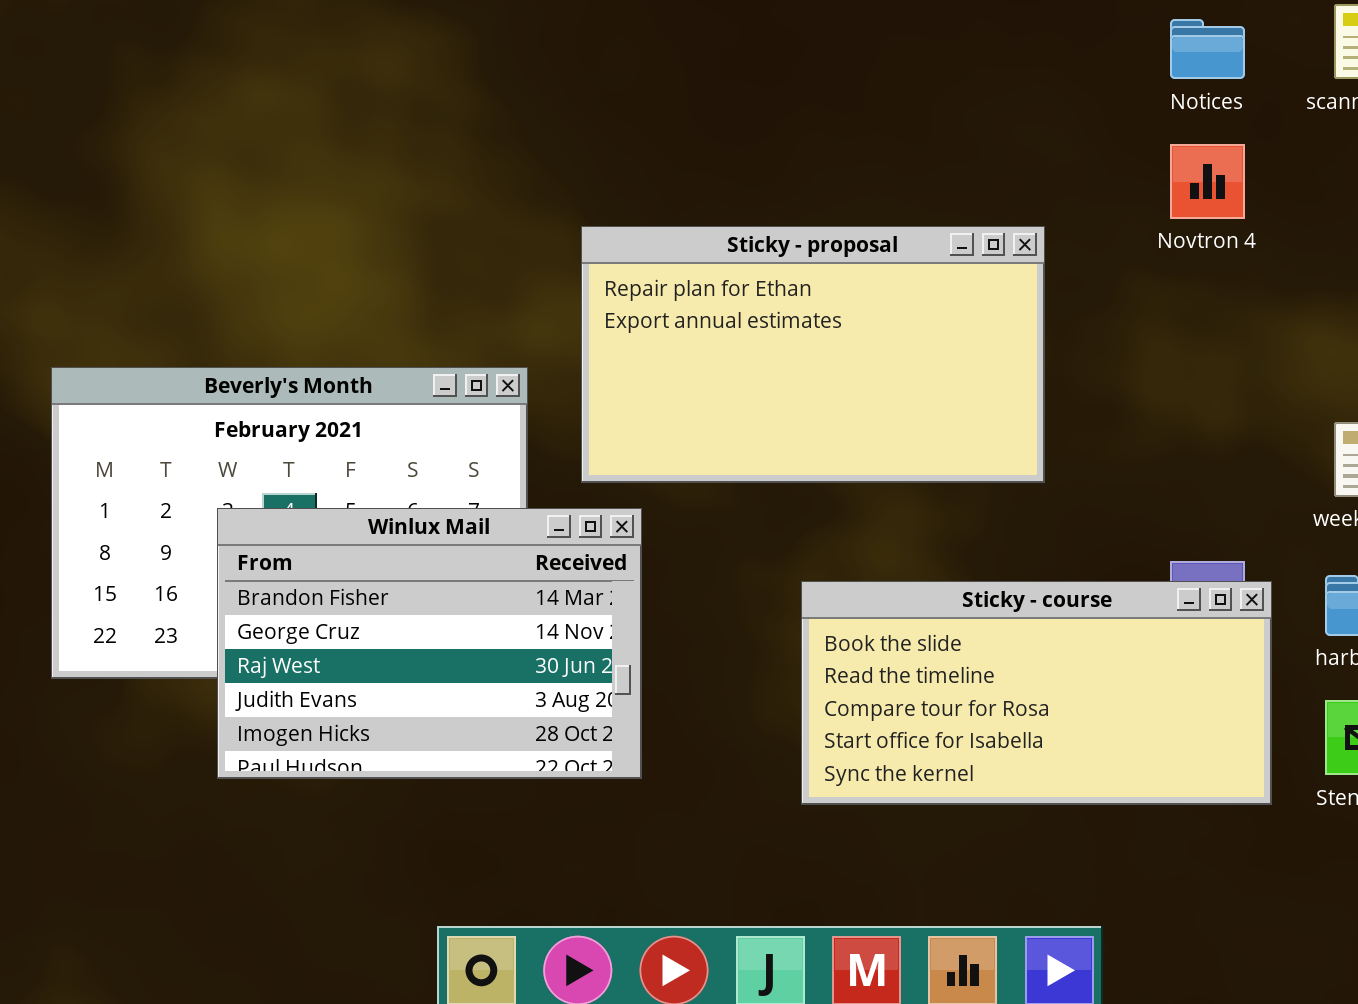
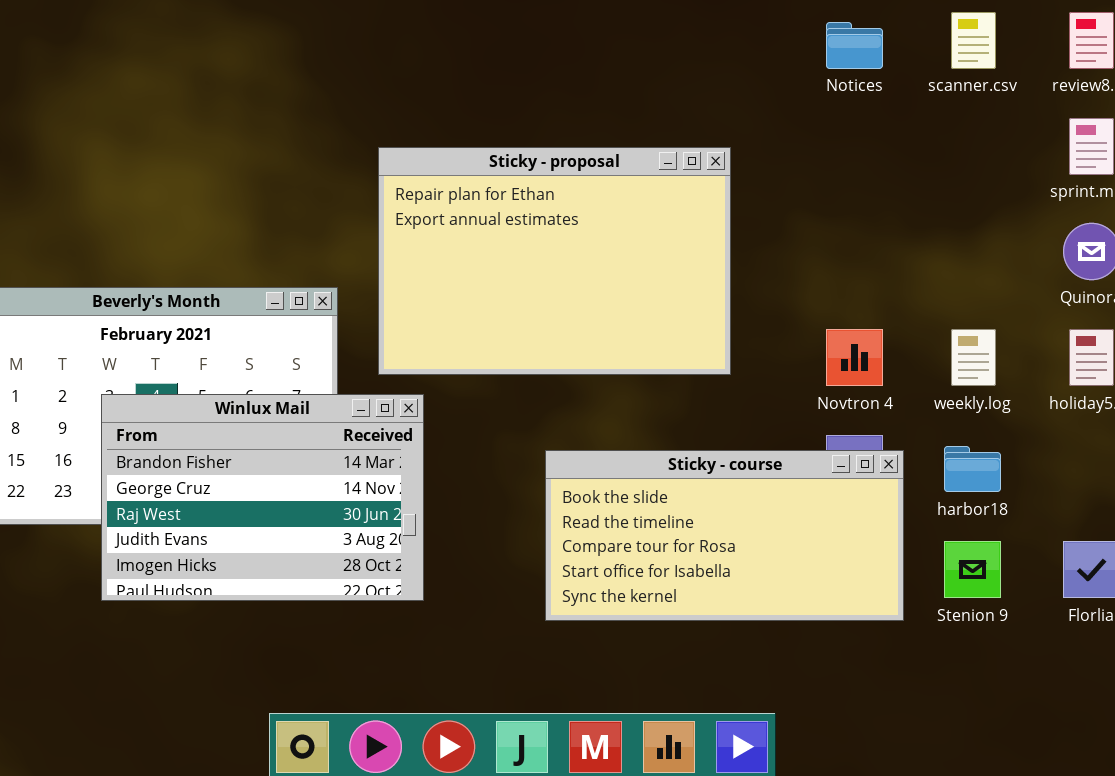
Novtron 4: [1170,144,1245,219] -> [826,329,883,386], moved
Sticky - proposal: [581,226,1045,483] -> [378,147,731,375], resized

